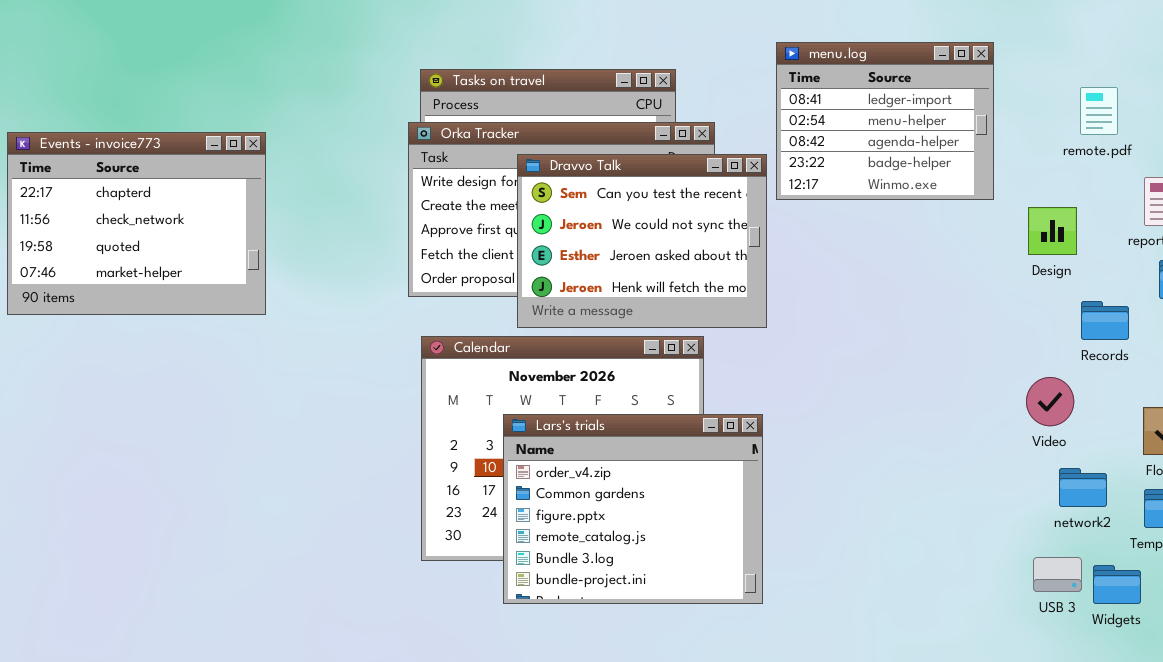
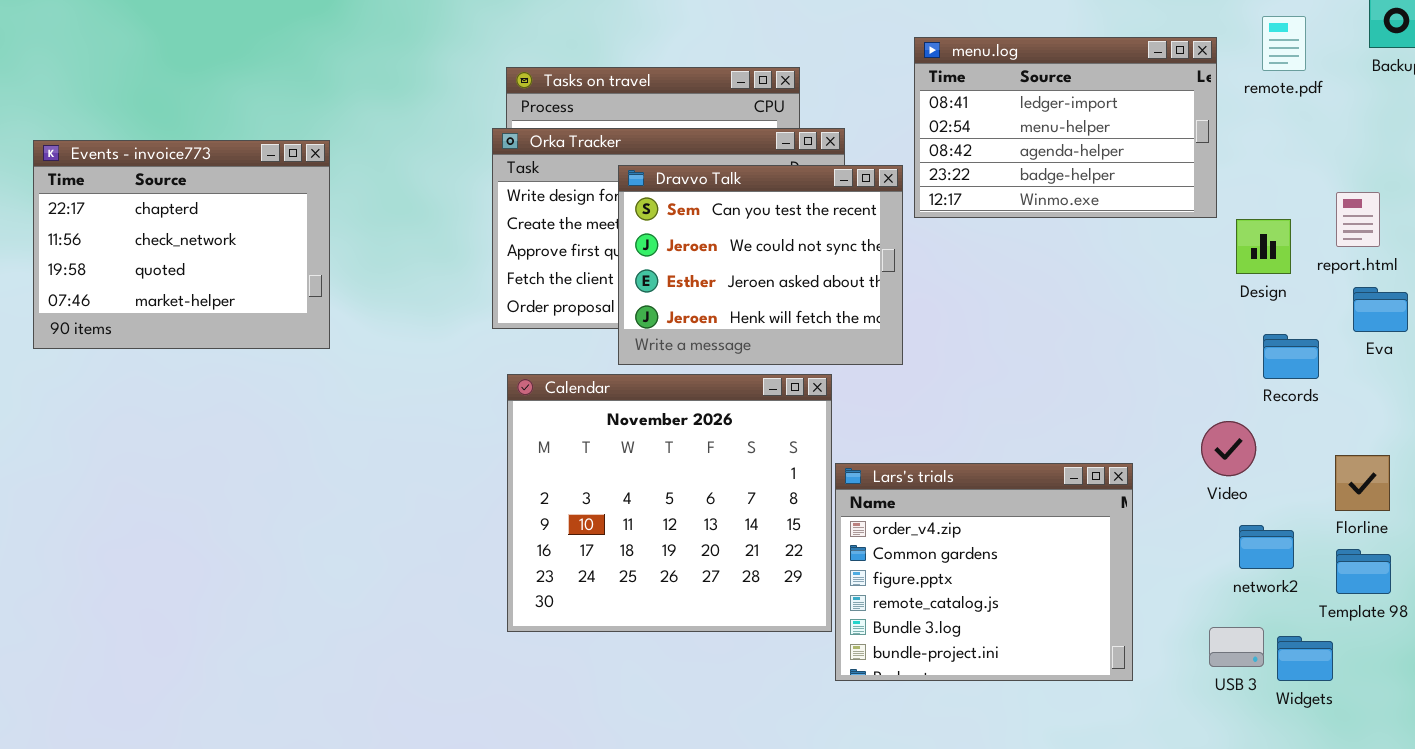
menu.log: [776,42,994,200] -> [914,37,1217,218], resized
remote.pdf: [1080,87,1118,135] -> [1262,16,1306,71], moved
Design: [1028,207,1077,255] -> [1236,219,1291,274], moved
Lars's trials: [503,414,763,604] -> [835,463,1133,681], moved

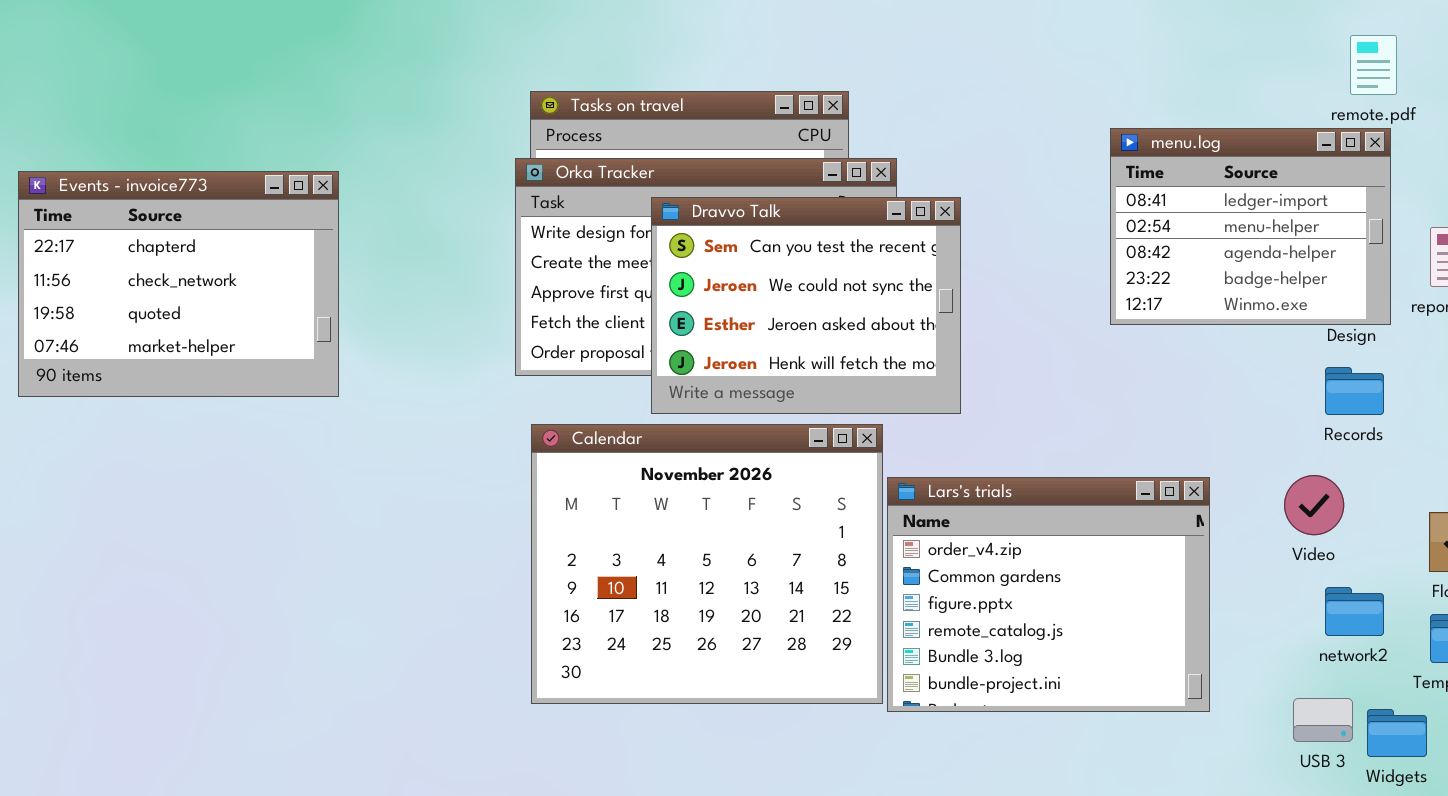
menu.log: [914,37,1217,218] -> [1110,128,1391,325], moved, resized
Records: [1263,334,1319,379] -> [1325,367,1384,415], moved
Lars's trials: [835,463,1133,681] -> [887,477,1210,712], moved

